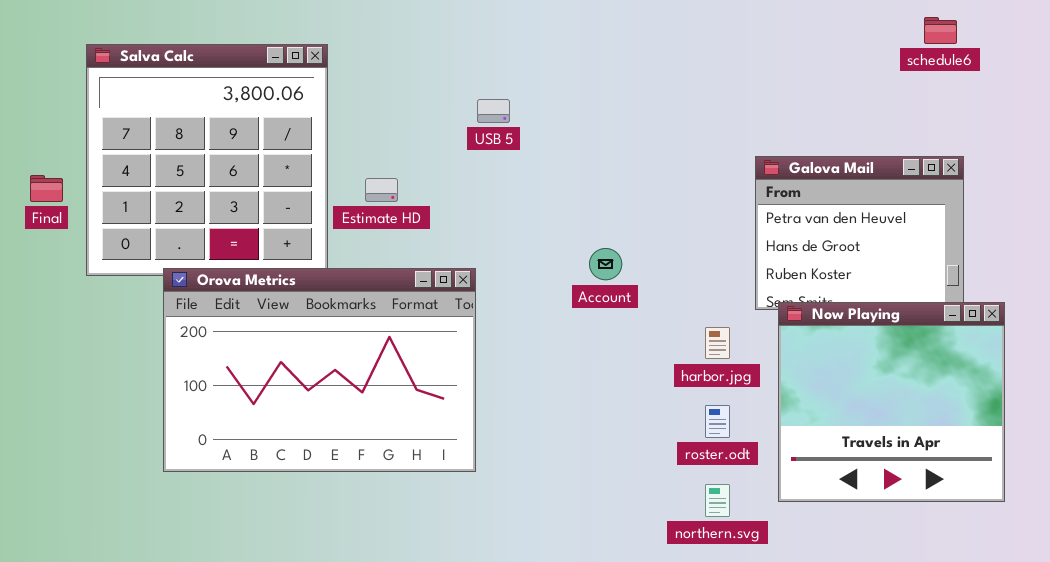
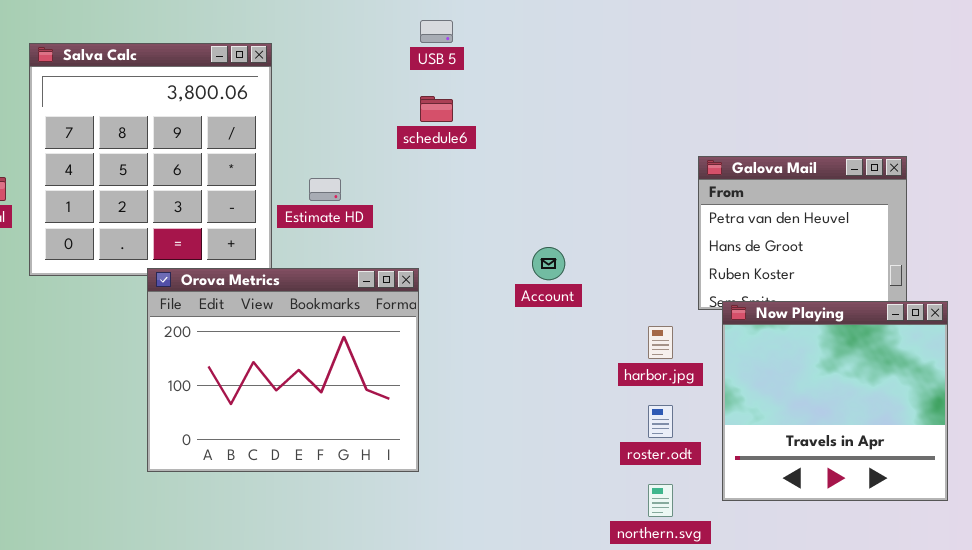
schedule6: [924,17,957,44] -> [420,96,453,122], moved
USB 5: [477,99,510,123] -> [420,20,453,43], moved
Orova Metrics: [163,268,476,472] -> [147,268,419,472], resized

